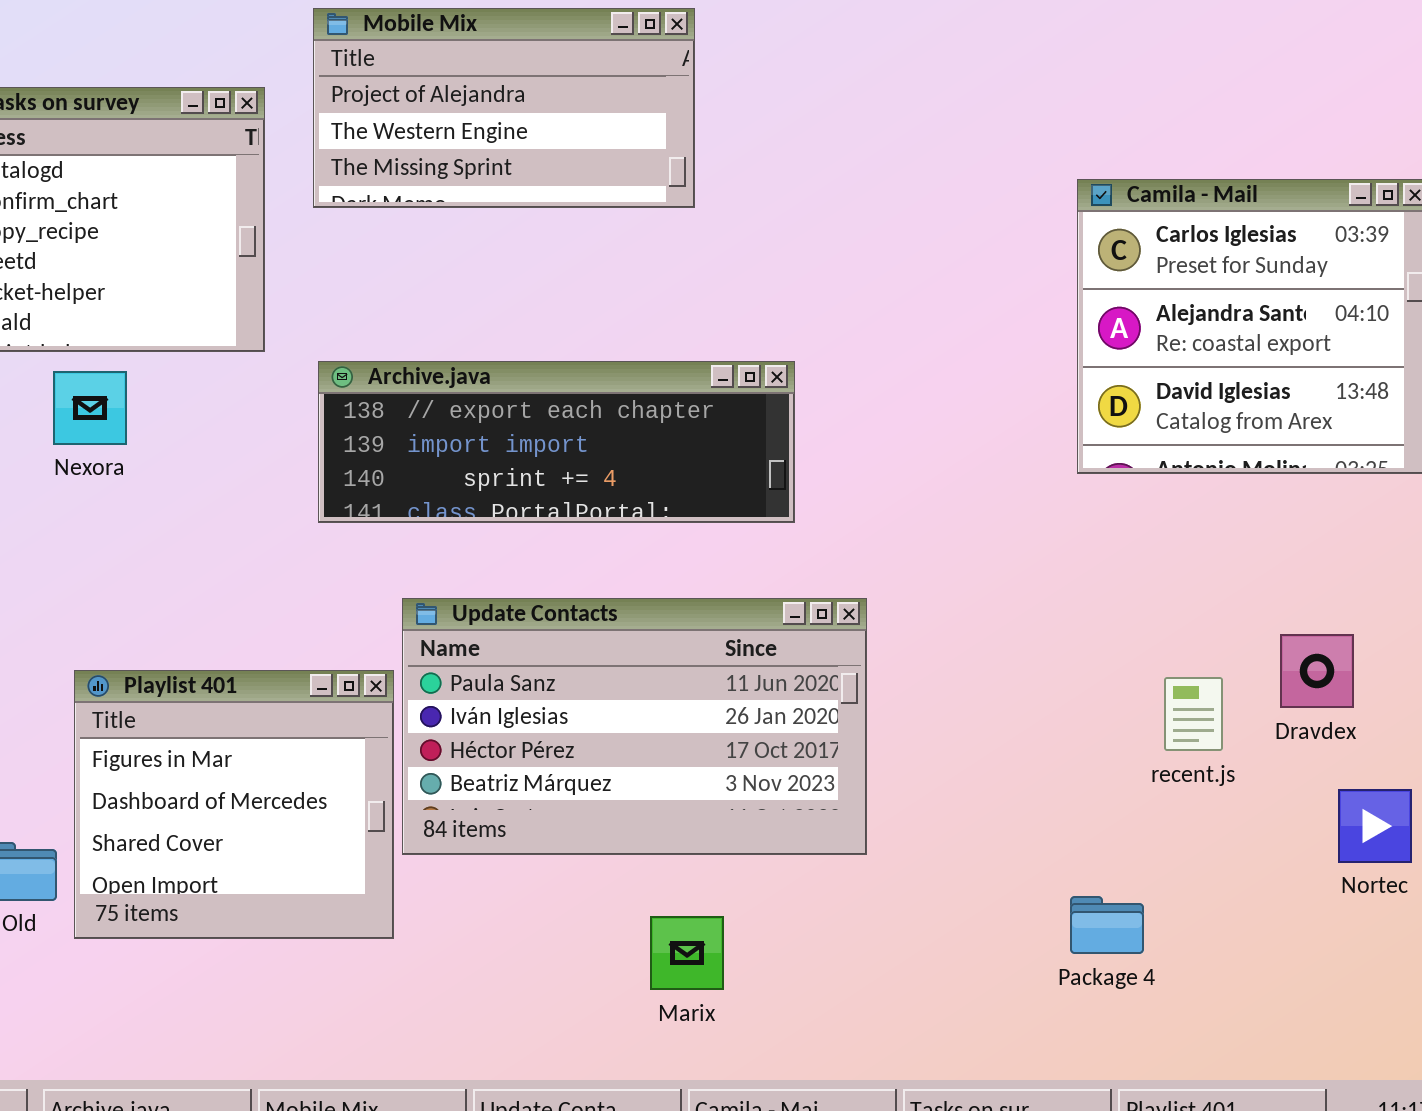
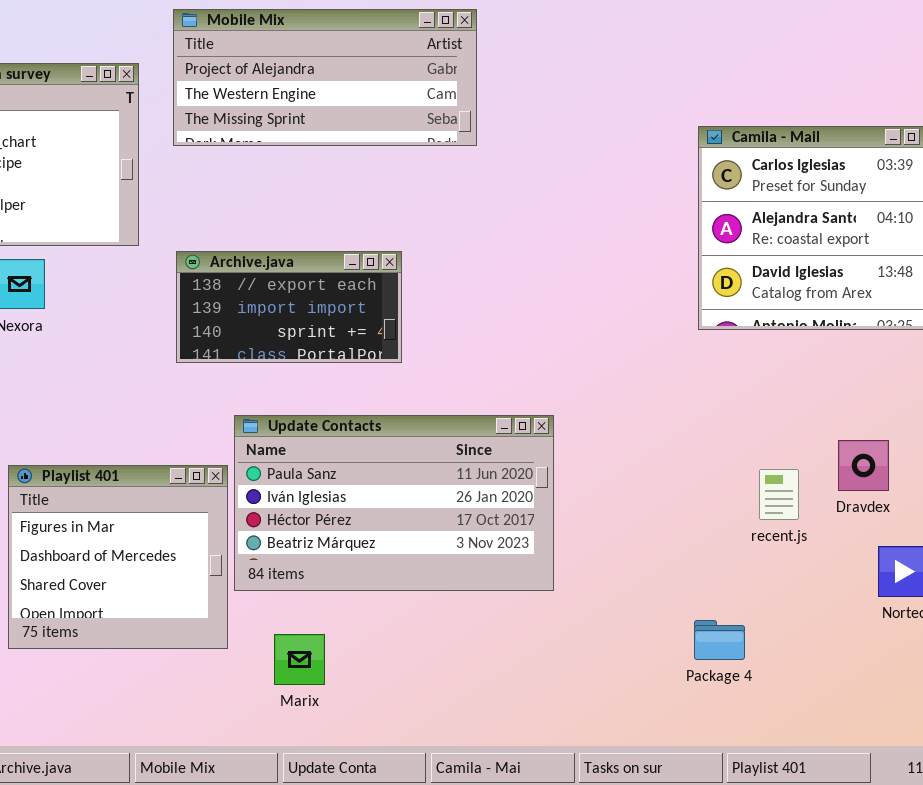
Mobile Mix: [313,8,695,208] -> [173,9,477,146], resized
Archive.java: [318,361,795,523] -> [176,251,402,363], resized
Marix: [650,916,724,990] -> [274,634,325,685], moved

